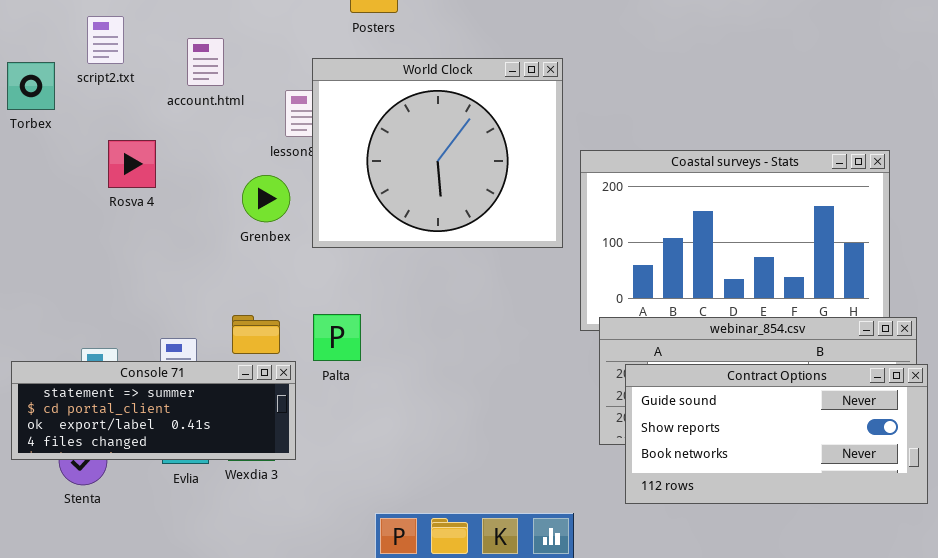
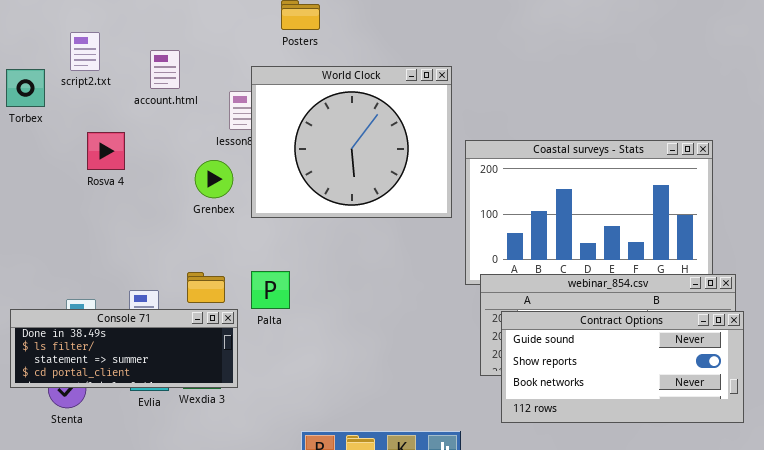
Console 71: [11,361,296,460] -> [10,309,238,388], scrolled up 2 rows

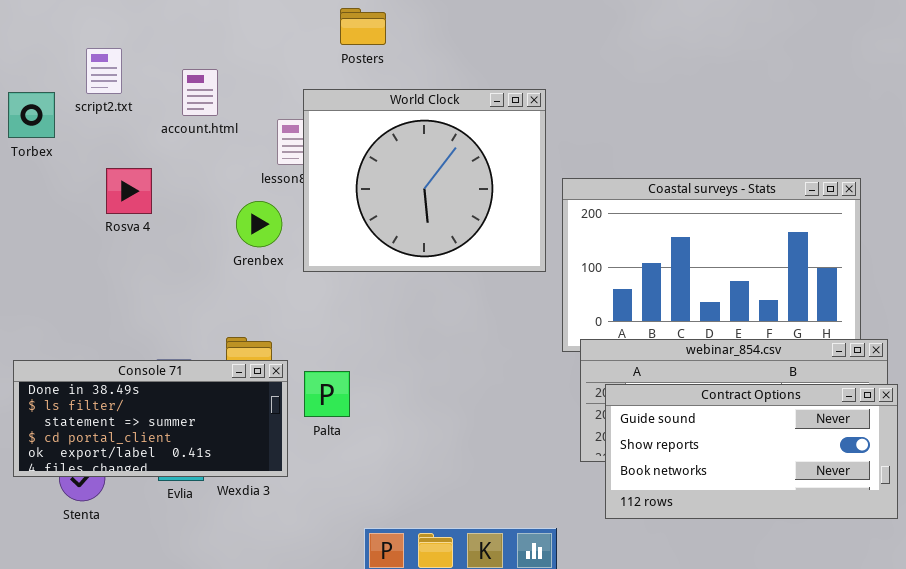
Palta: [251,271,290,309] -> [304,371,350,417], moved
Console 71: [10,309,238,388] -> [13,360,288,477], resized

